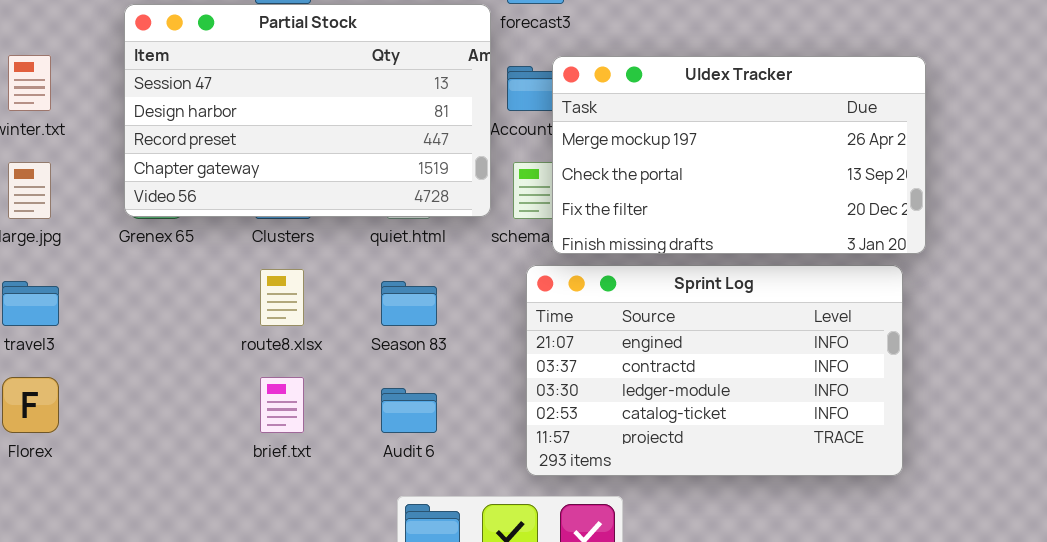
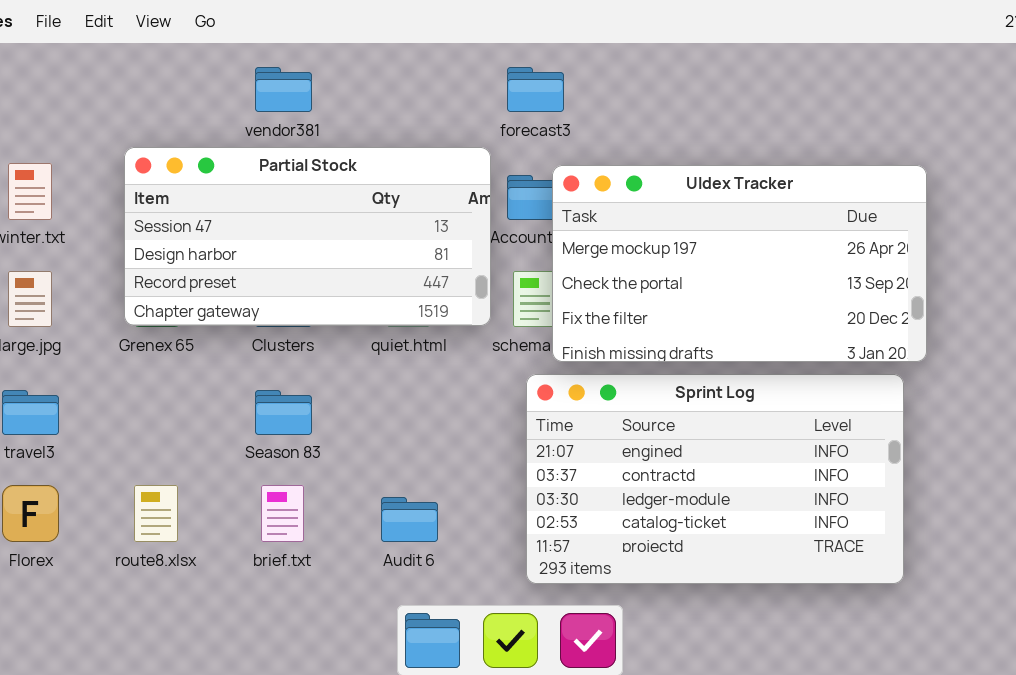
Partial Stock: [124,4,491,217] -> [124,147,491,326], resized
route8.xlsx: [260,269,304,326] -> [134,485,178,542], moved
Season 83: [381,281,437,326] -> [255,390,312,435], moved

